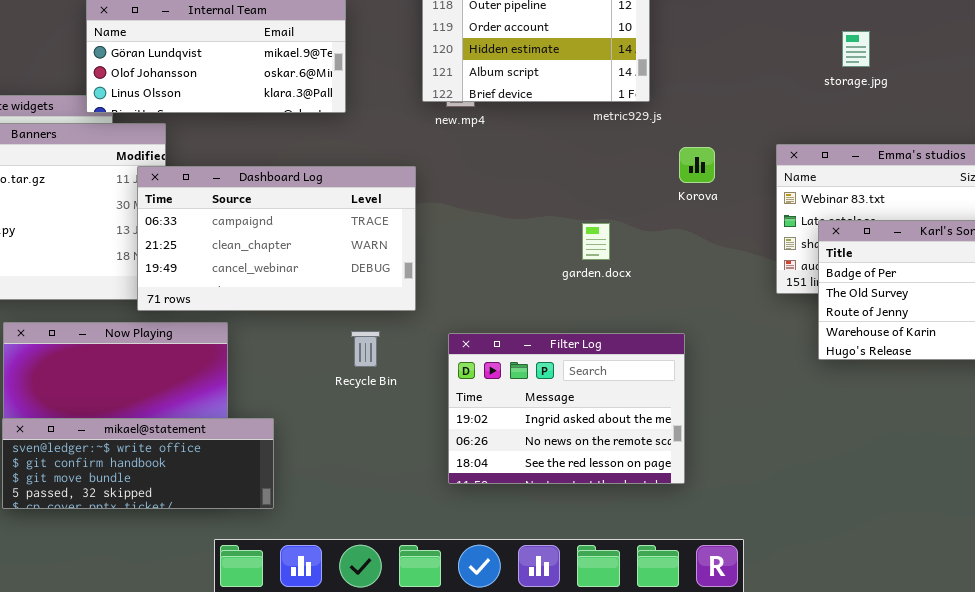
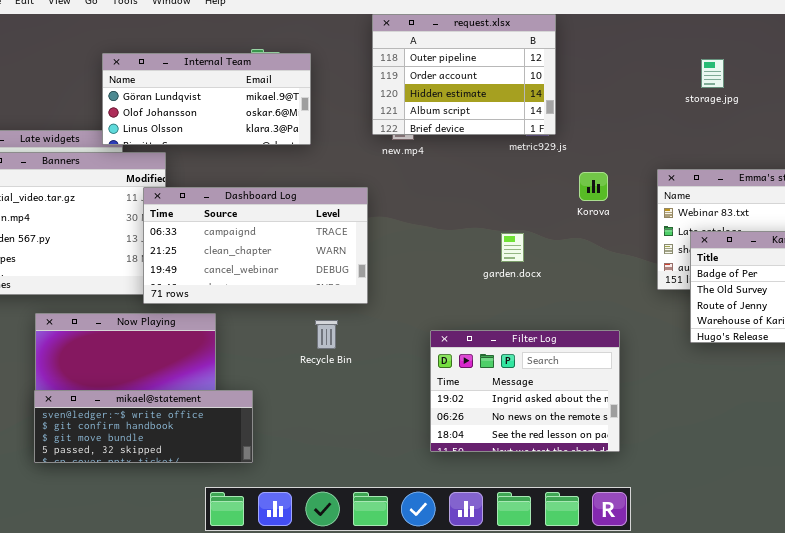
storage.jpg: [842,31,870,67] -> [701,59,724,88], moved
Filter Log: [448,333,685,484] -> [430,330,620,452], moved

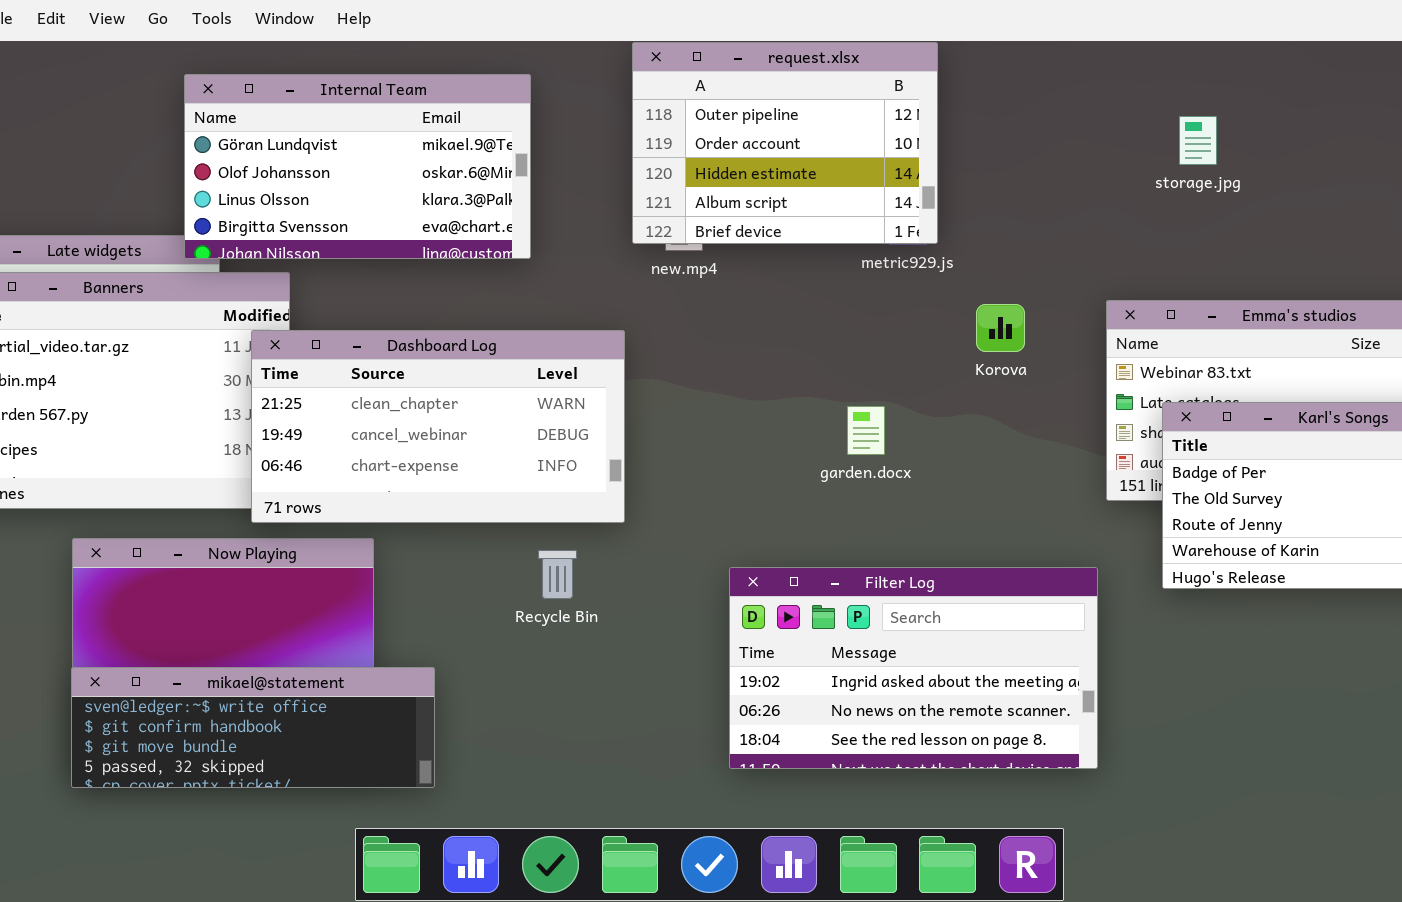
Internal Team: [102,53,311,145] -> [184,74,531,259], resized
Dashboard Log: [143,187,368,304] -> [251,330,625,523], scrolled down 1 row
Filter Log: [430,330,620,452] -> [729,567,1098,769], resized

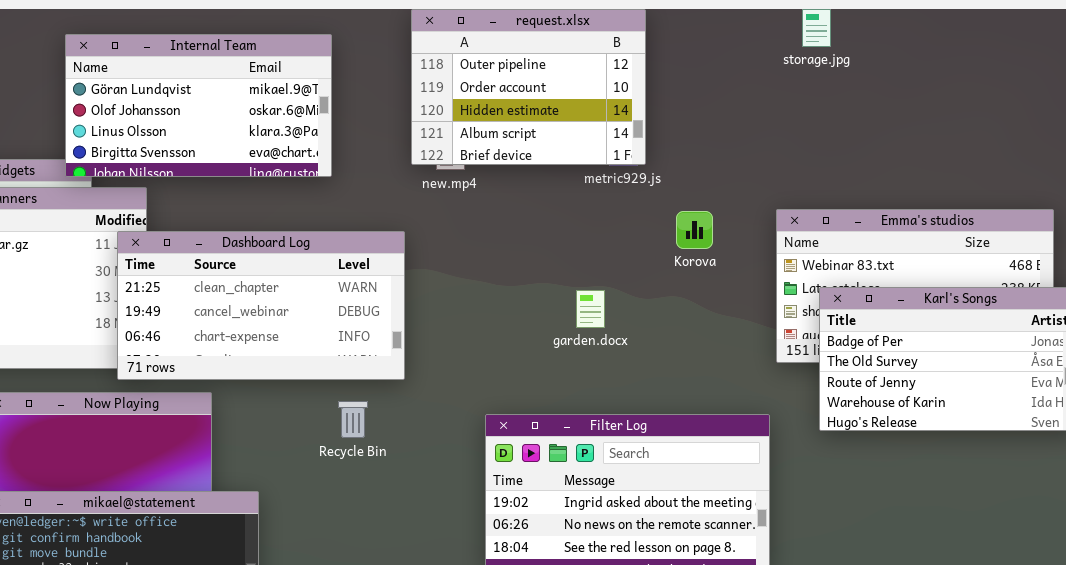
storage.jpg: [1179,116,1217,165] -> [802,9,831,47], moved

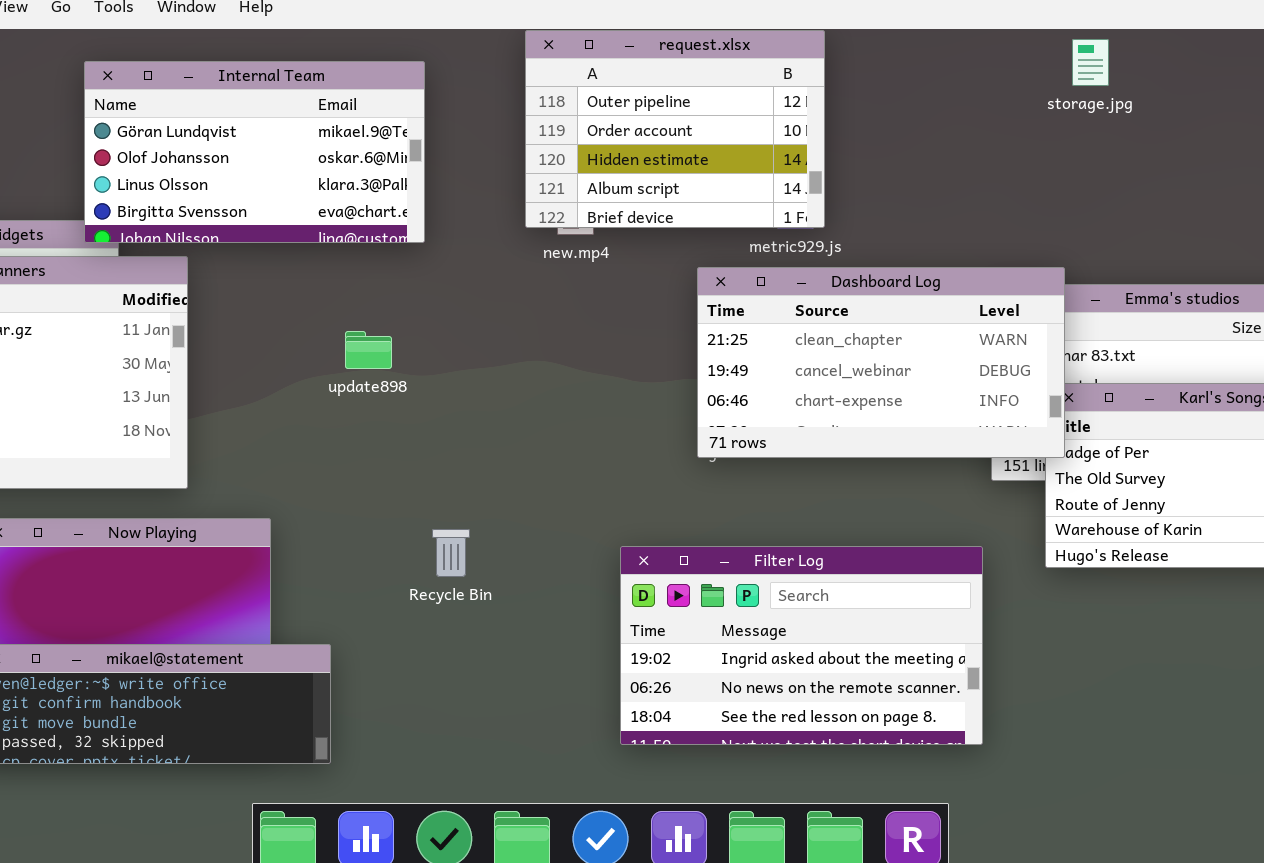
storage.jpg: [802,9,831,47] -> [1072,39,1109,86], moved
Dashboard Log: [117,231,405,380] -> [697,267,1065,458], moved

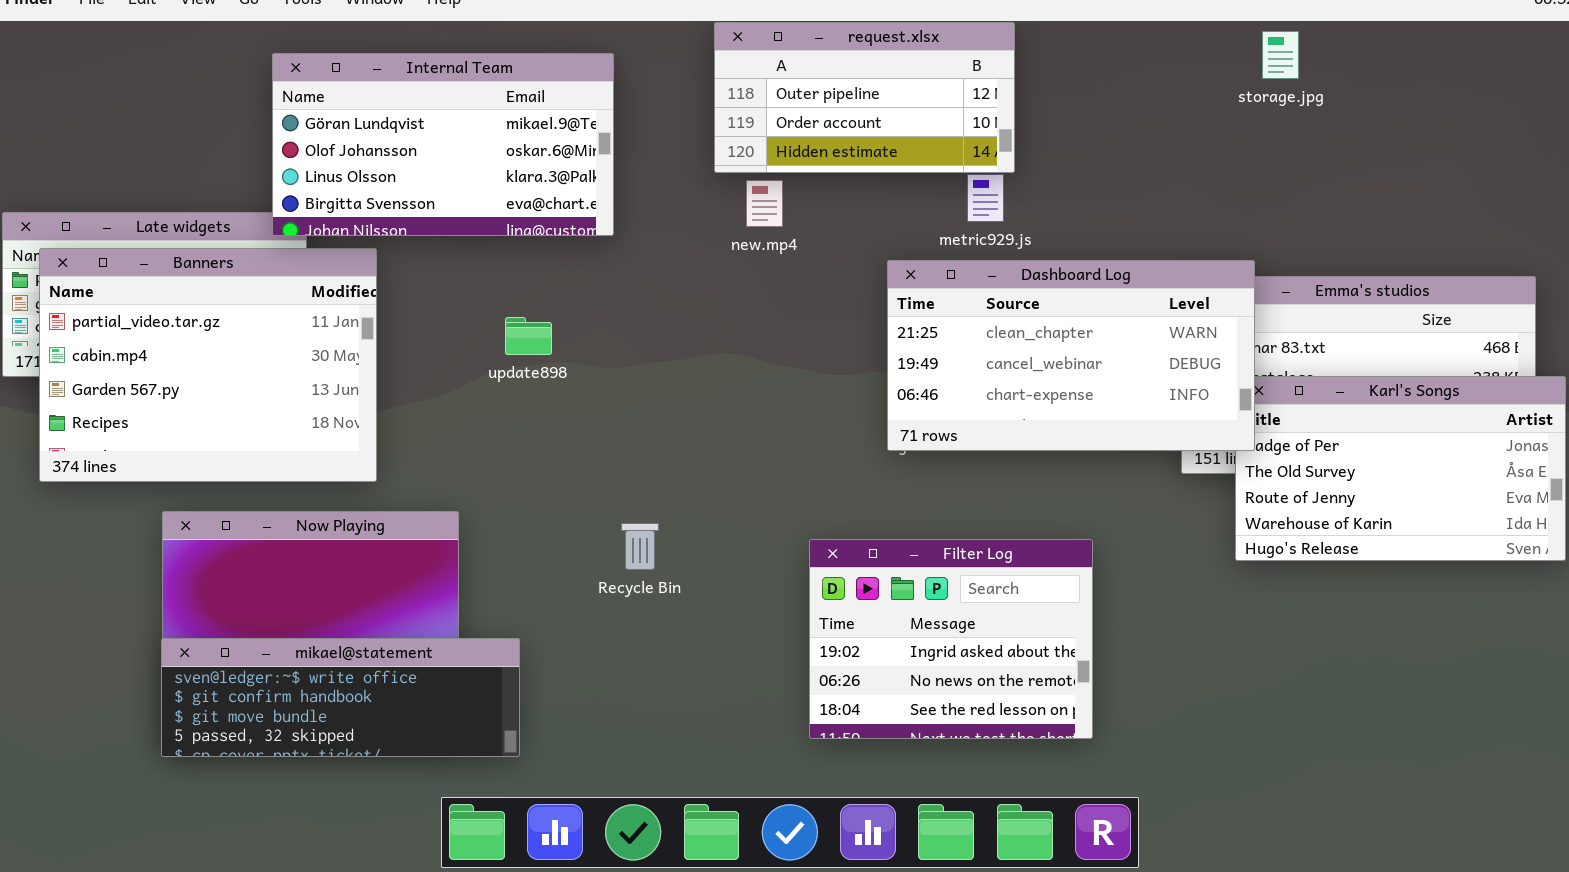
request.xlsx: [525,30,825,228] -> [714,22,1015,173], resized
update898: [345,331,392,369] -> [505,317,552,355], moved
Filter Log: [620,546,983,745] -> [809,539,1093,739], resized

